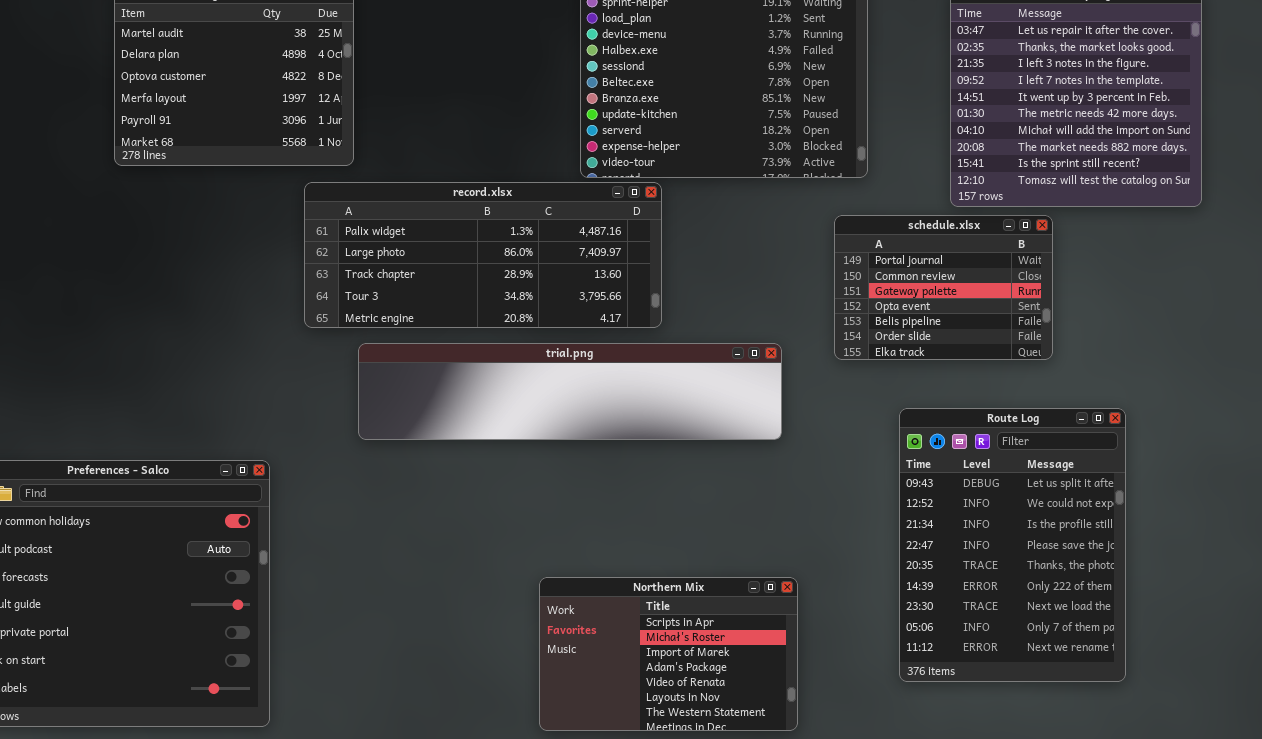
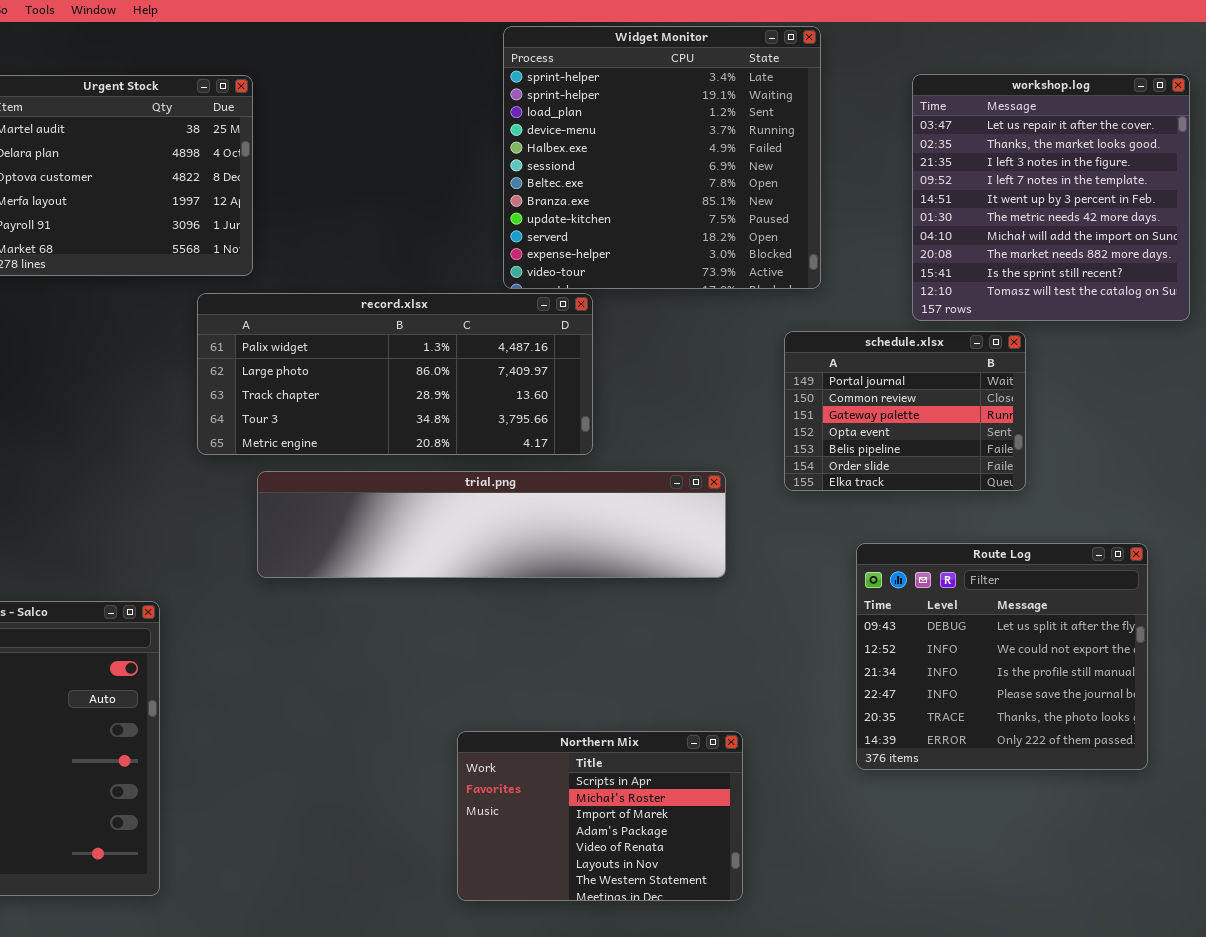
Route Log: [899,408,1126,682] -> [856,543,1148,770], resized

